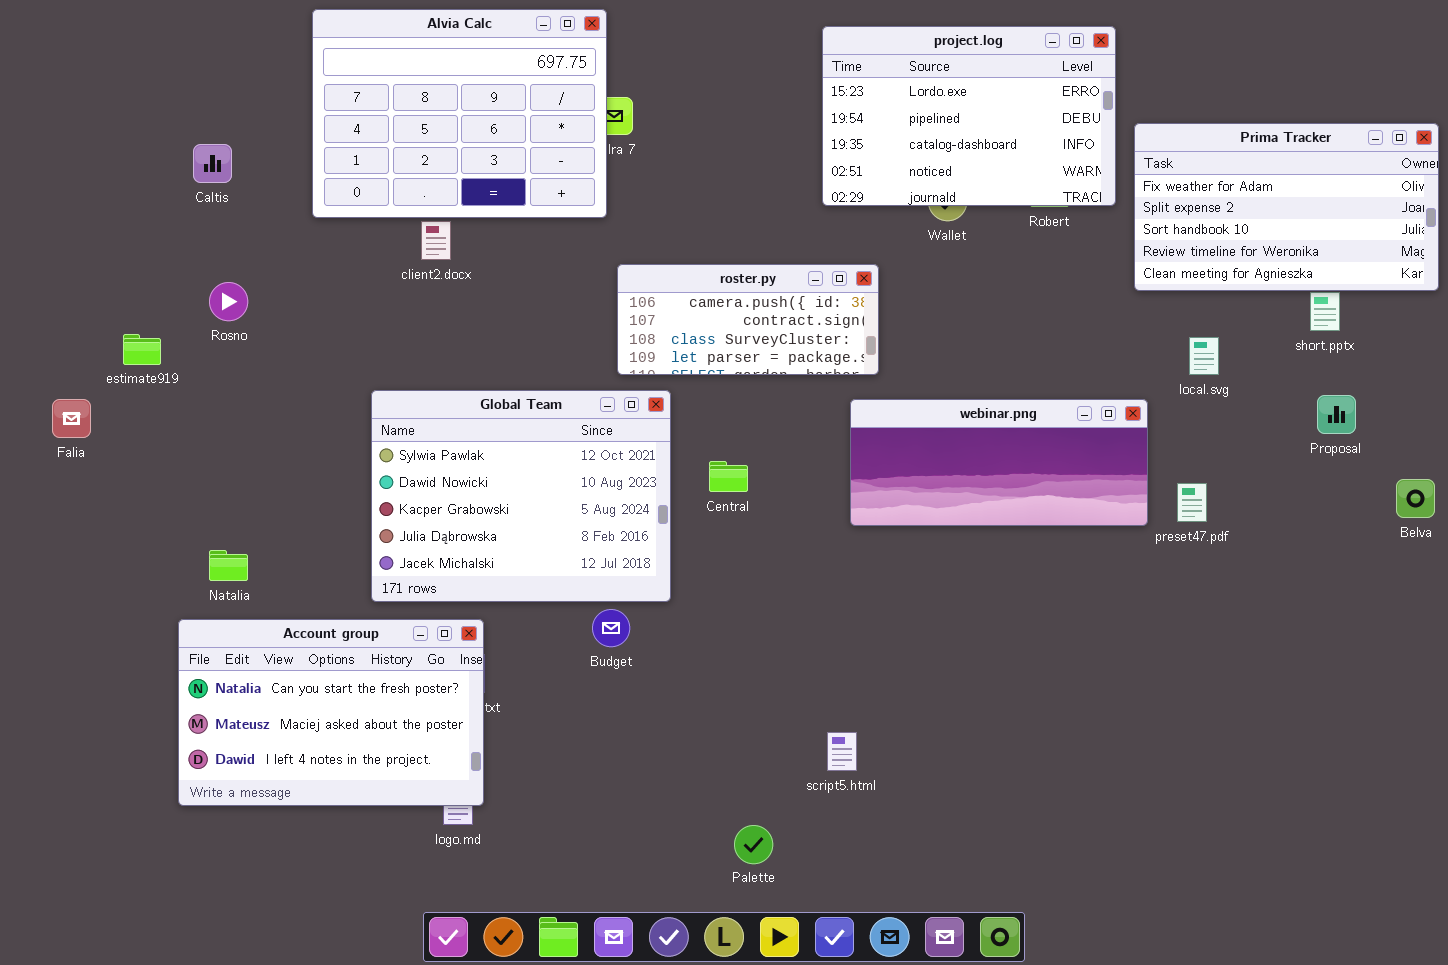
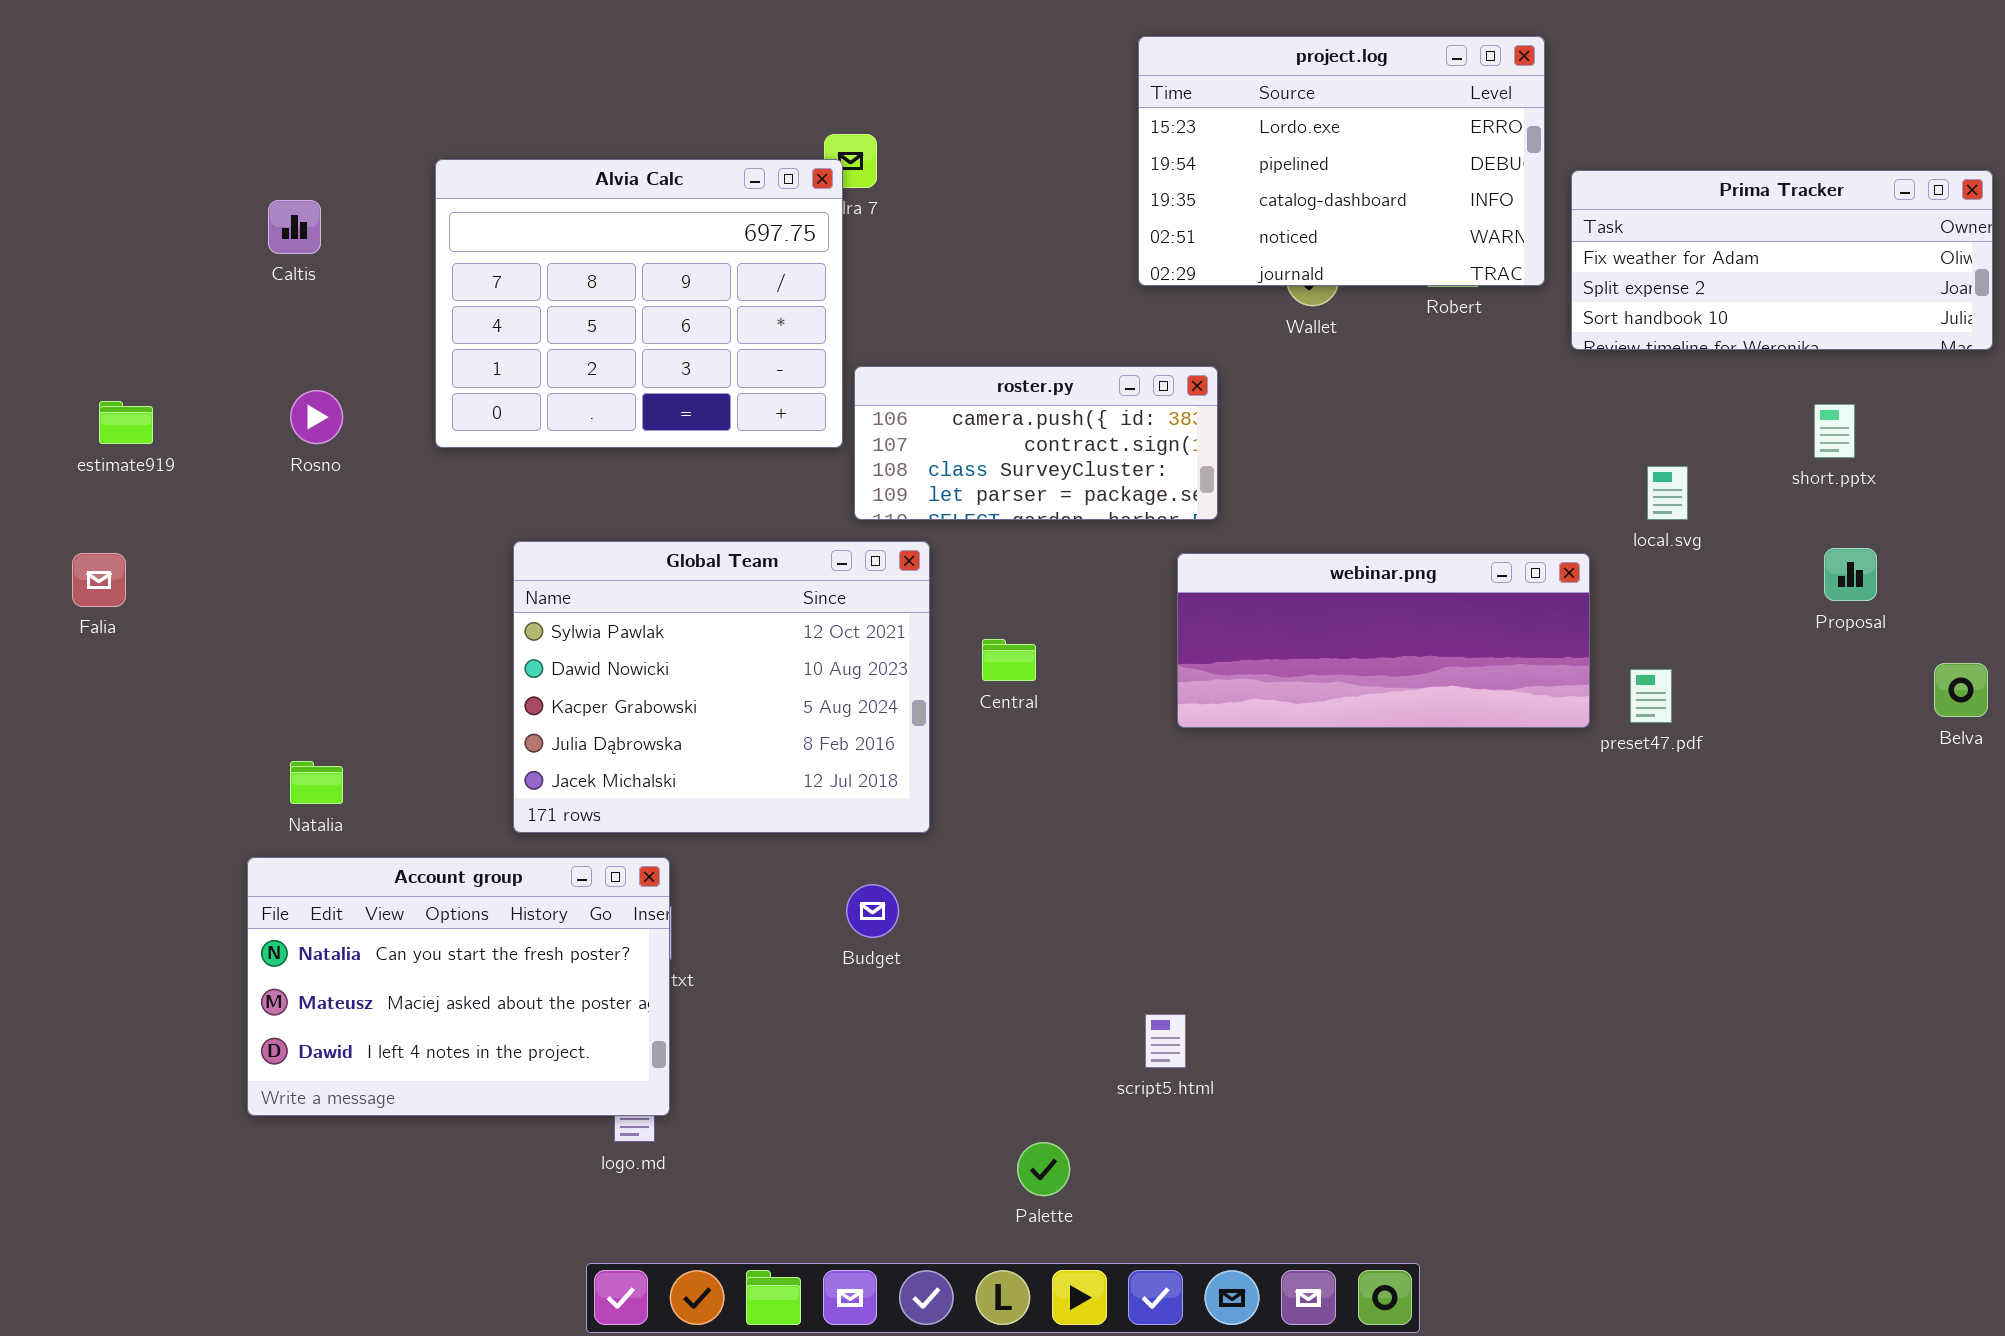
Alvia Calc: [312,9,607,218] -> [435,159,843,448], moved
Prima Tracker: [1134,123,1439,291] -> [1571,170,1993,350], resized
estimate919: [123,334,161,365] -> [99,401,153,444], moved
Budget: [592,609,630,647] -> [846,884,899,938], moved

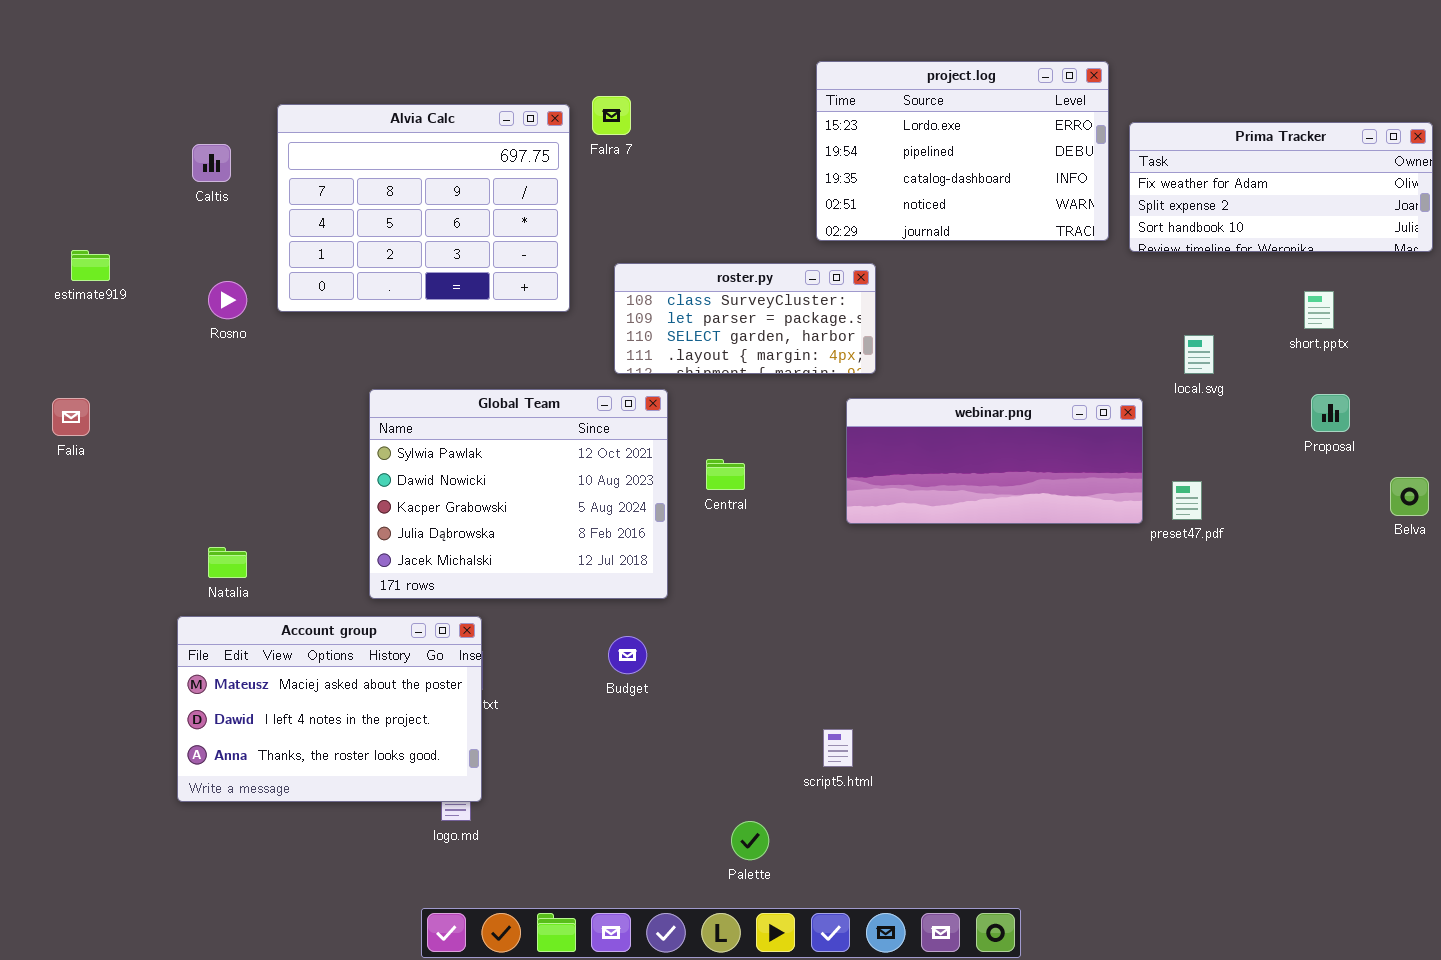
project.log: [1138,36,1545,286] -> [816,61,1109,241], moved
Alvia Calc: [435,159,843,448] -> [277,104,570,312], moved
roster.py: [854,366,1218,520] -> [614,263,876,374], scrolled down 2 rows
estimate919: [99,401,153,444] -> [71,250,110,281], moved
Account group: [247,857,670,1116] -> [177,616,482,802], scrolled down 1 row

